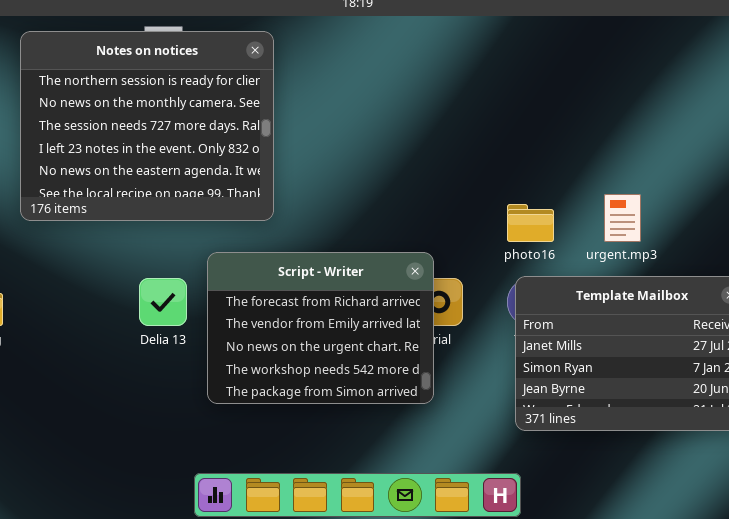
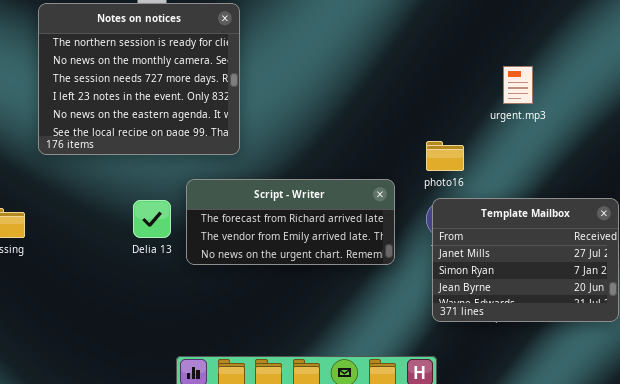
urgent.mp3: [604,194,641,242] -> [503,66,533,104], moved
Script - Writer: [207,252,434,404] -> [186,179,395,265], resized

